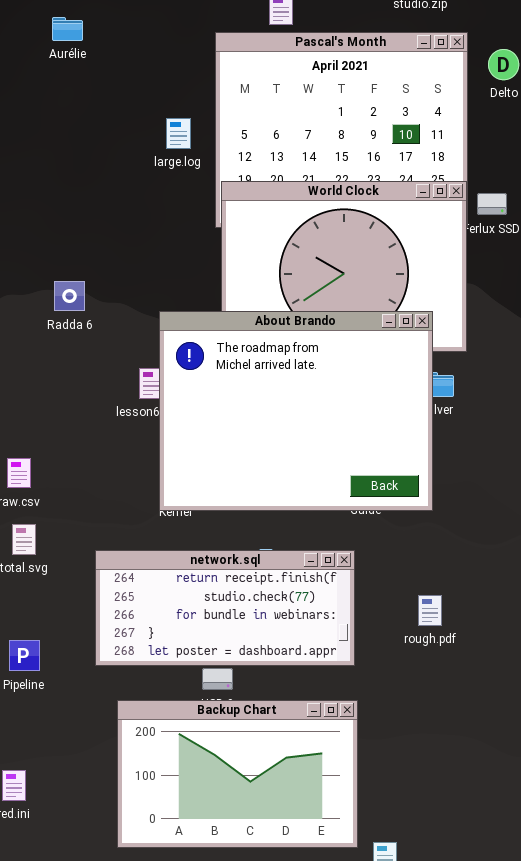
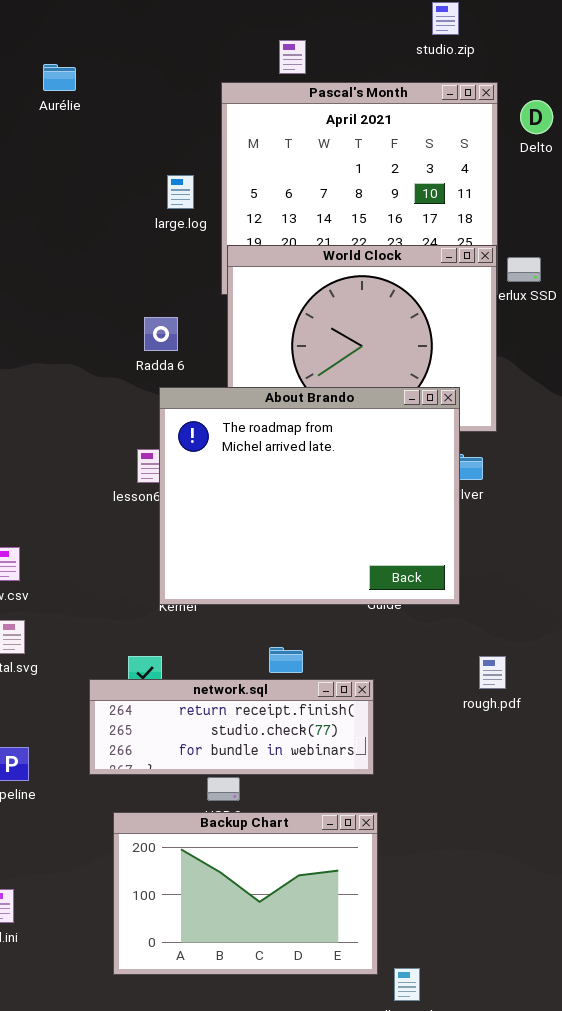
Radda 6: [54,281,85,311] -> [144,317,178,351], moved
network.sql: [95,550,355,666] -> [89,679,374,775], resized
rough.pdf: [418,595,442,626] -> [479,656,506,689], moved

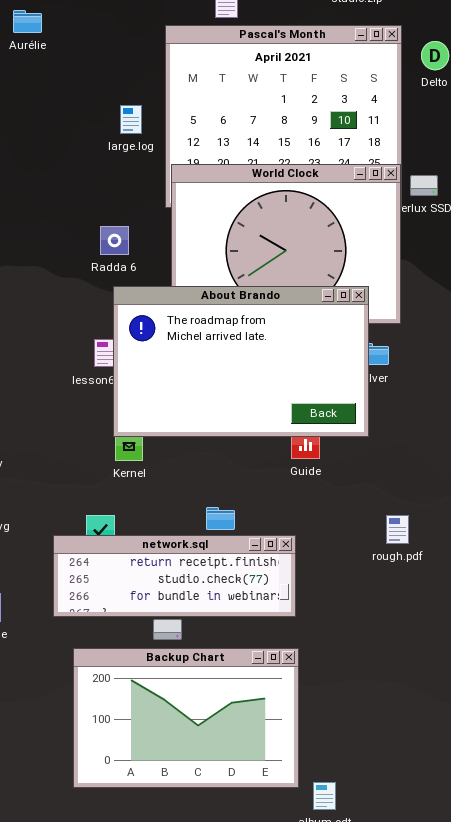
About Brando: [159,387,460,605] -> [113,286,369,437], resized

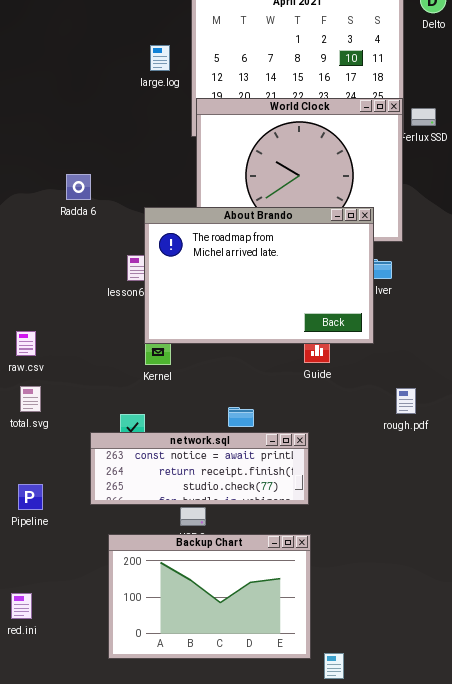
Radda 6: [100,226,129,255] -> [66,174,91,200], moved
rough.pdf: [386,515,409,544] -> [396,388,416,414], moved
network.sql: [53,535,296,617] -> [90,432,309,505], scrolled up 1 row

